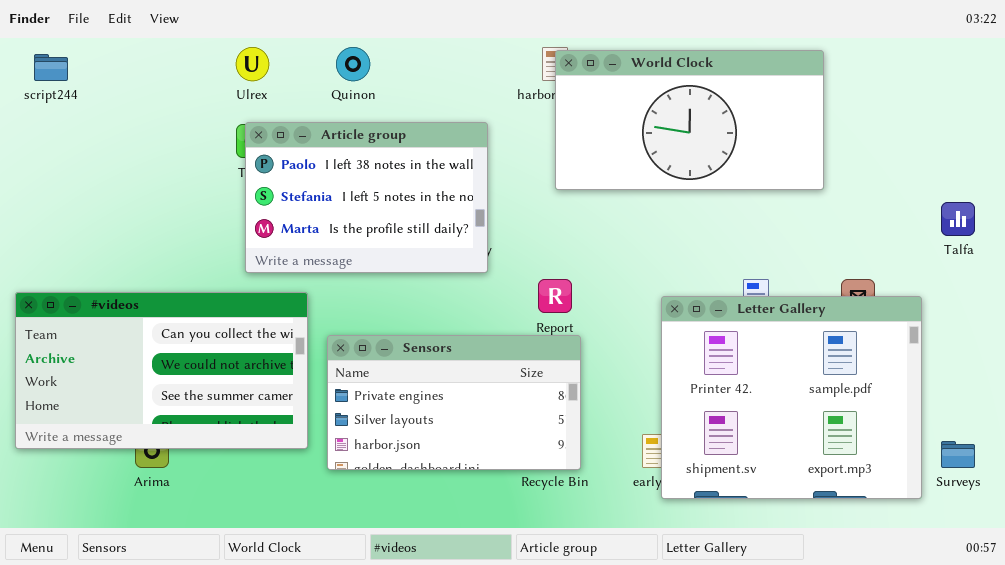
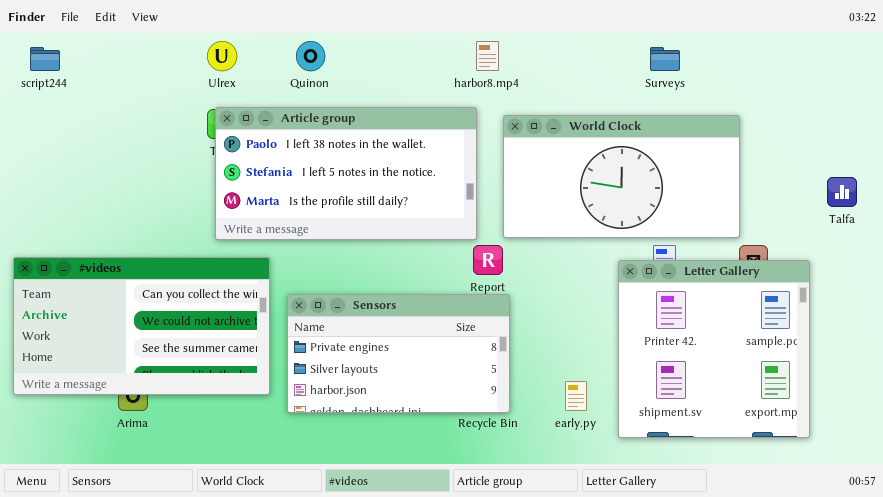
World Clock: [555,50,824,190] -> [503,115,740,238], moved
Article group: [245,122,488,273] -> [215,107,477,240], resized
Letter Gallery: [661,296,922,499] -> [618,260,810,438], resized
Surveys: [941,441,975,468] -> [650,47,680,71], moved

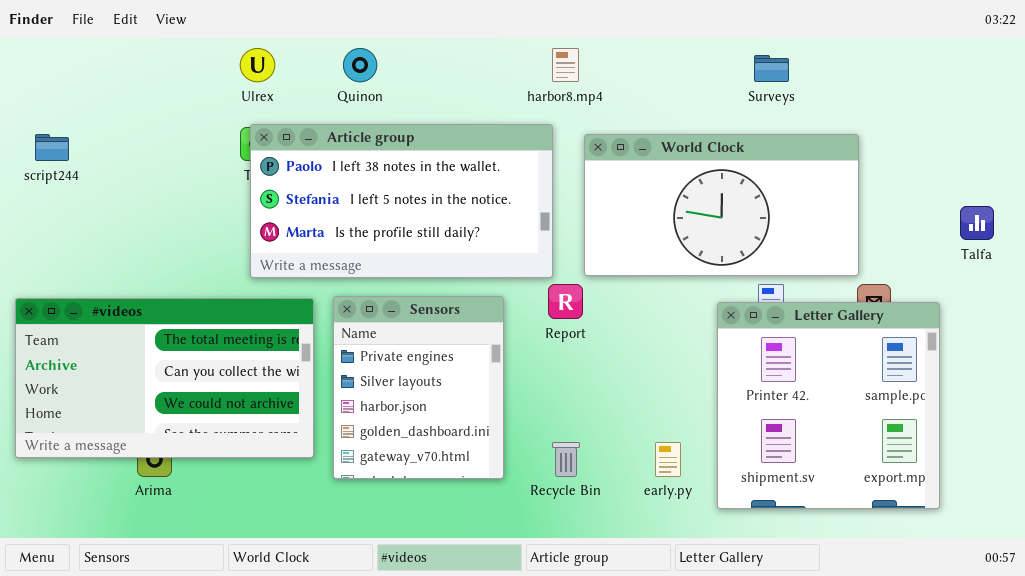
script244: [30,47,60,71] -> [35,134,69,161], moved
#videos: [13,257,270,395] -> [15,298,314,458], scrolled up 1 row
Sensors: [287,294,510,413] -> [333,296,504,479], resized

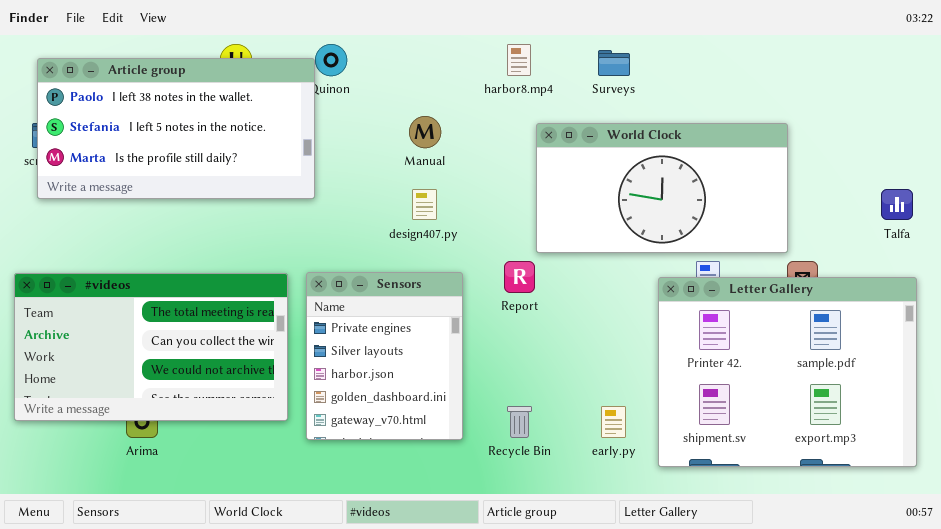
Surveys: [754,55,789,82] -> [598,50,630,76], moved
Article group: [250,124,553,278] -> [37,58,315,199], moved
Letter Gallery: [717,302,940,509] -> [658,277,917,467], resized

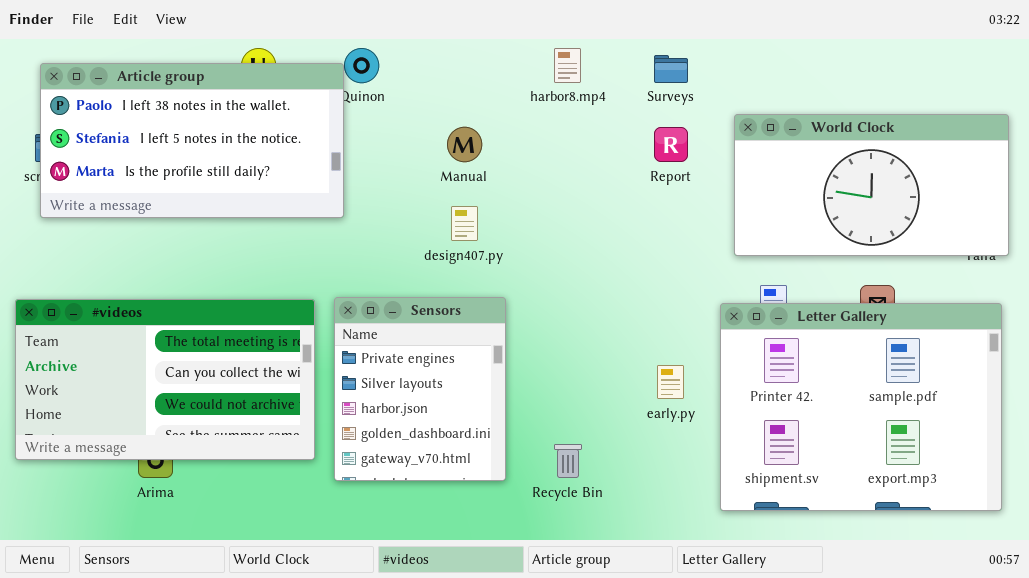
World Clock: [536,123,788,253] -> [734,114,1009,256], moved
Report: [504,261,535,293] -> [654,127,688,162], moved
early.py: [601,406,626,438] -> [657,365,684,399], moved

